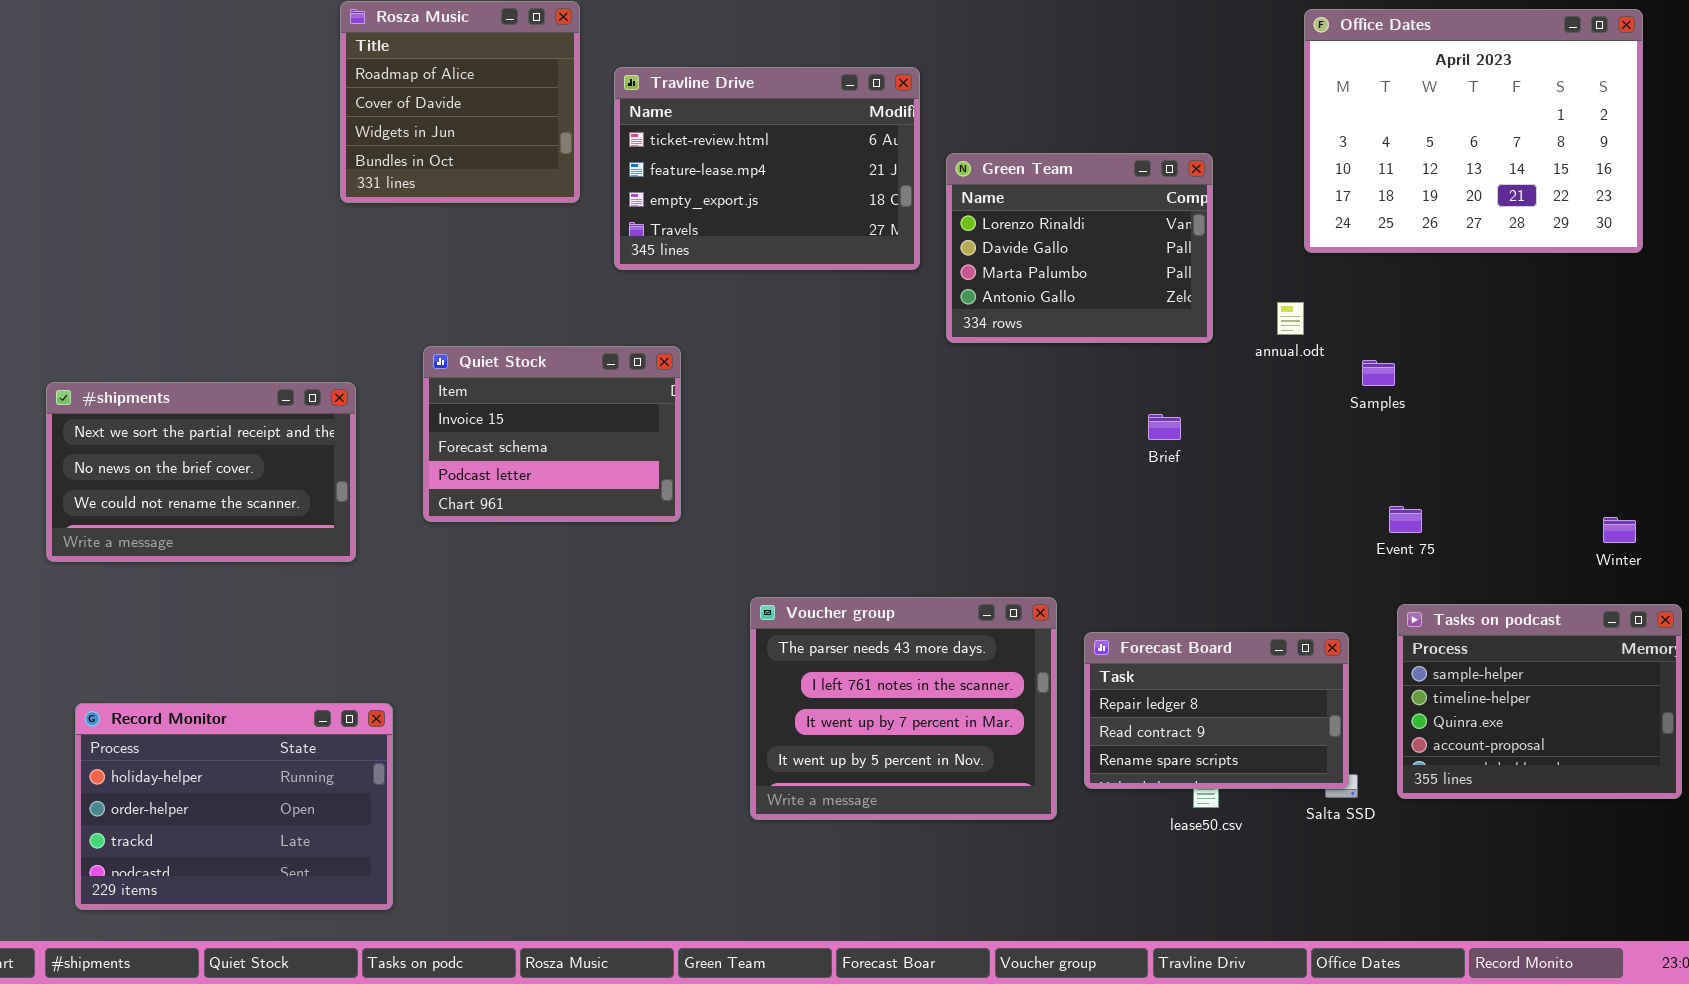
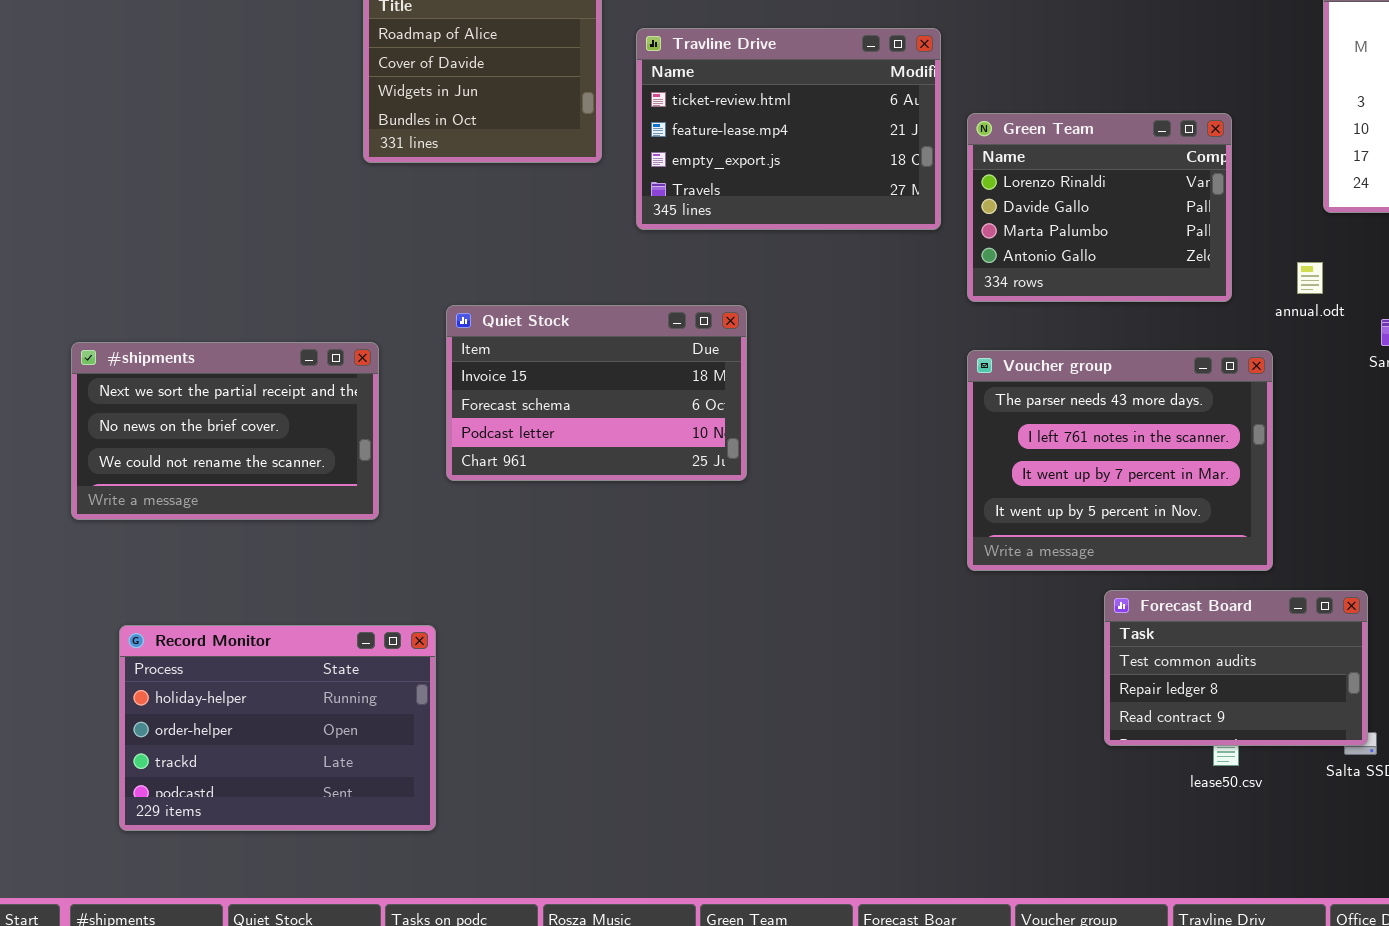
Quiet Stock: [423,346,681,522] -> [446,305,747,481], resized
Voucher group: [750,597,1057,820] -> [967,350,1273,571], moved
Forecast Board: [1084,632,1349,789] -> [1104,590,1368,746], scrolled up 1 row
Record Monitor: [75,703,393,910] -> [119,625,436,831], moved

